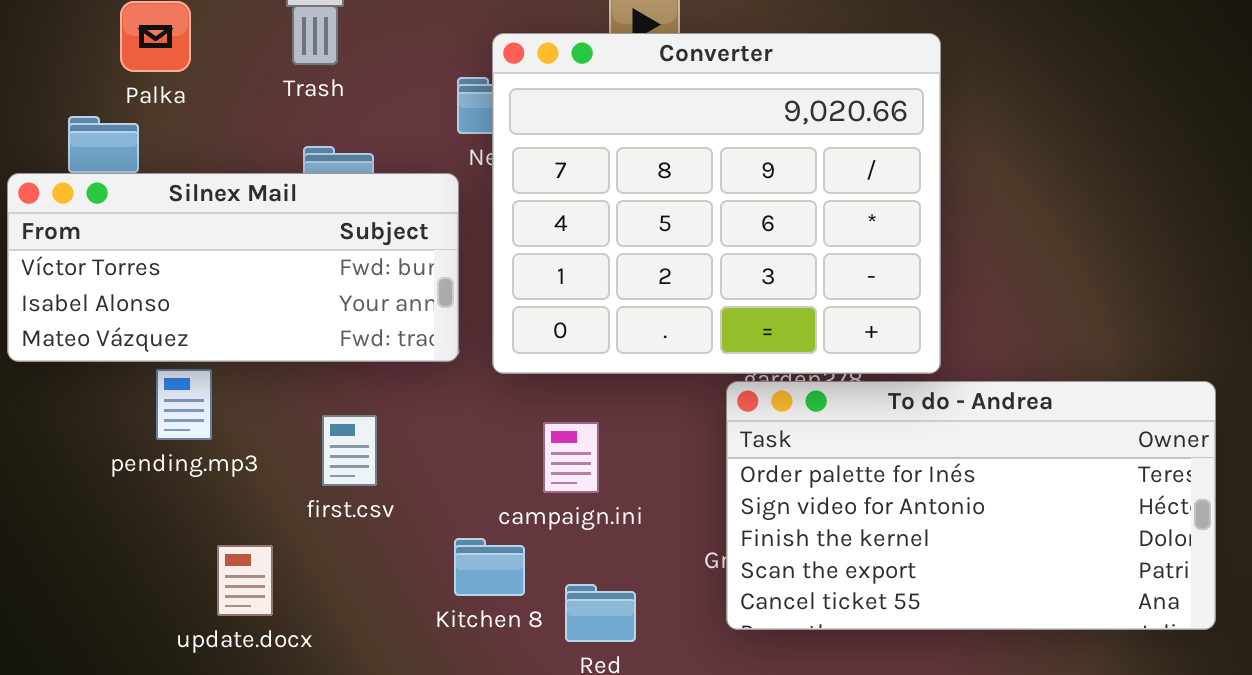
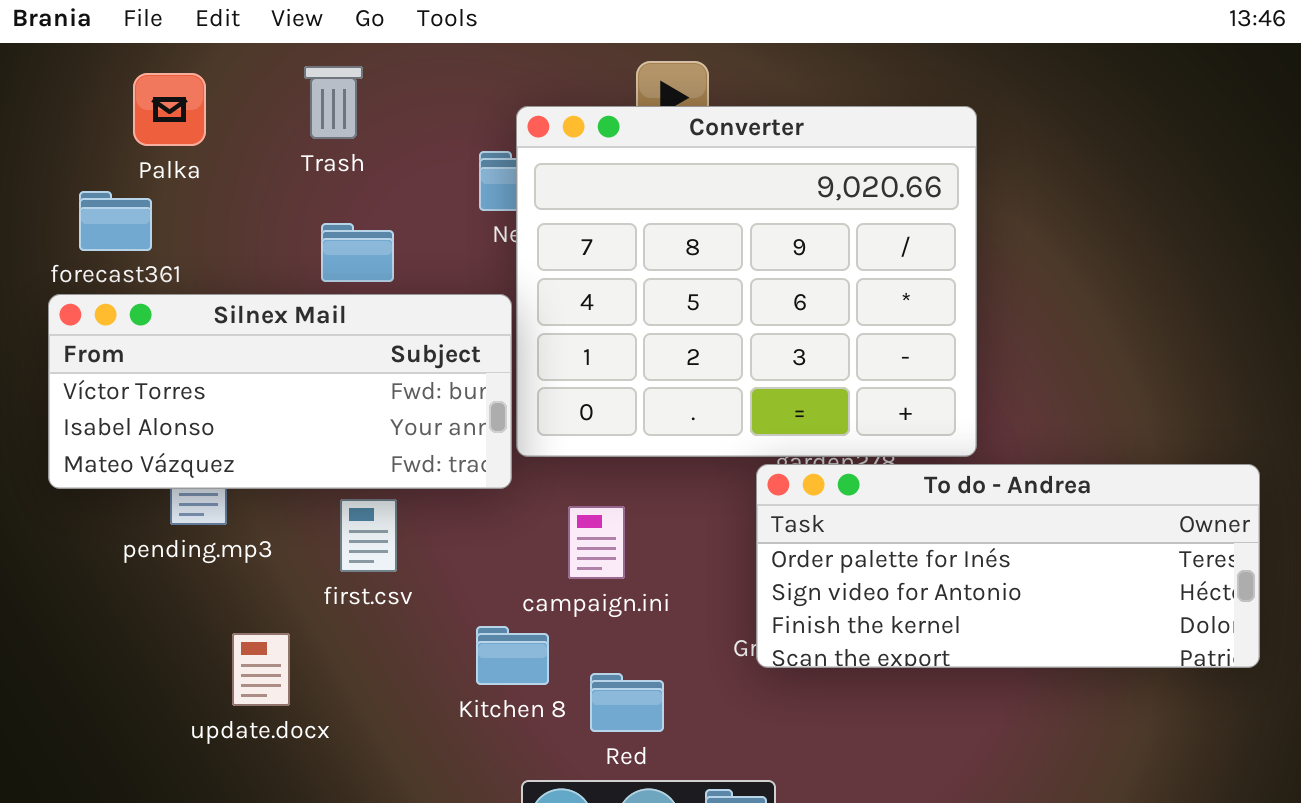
Silnex Mail: [7,173,459,362] -> [48,294,512,489], moved
To do - Andrea: [726,381,1216,630] -> [756,464,1260,668], resized

